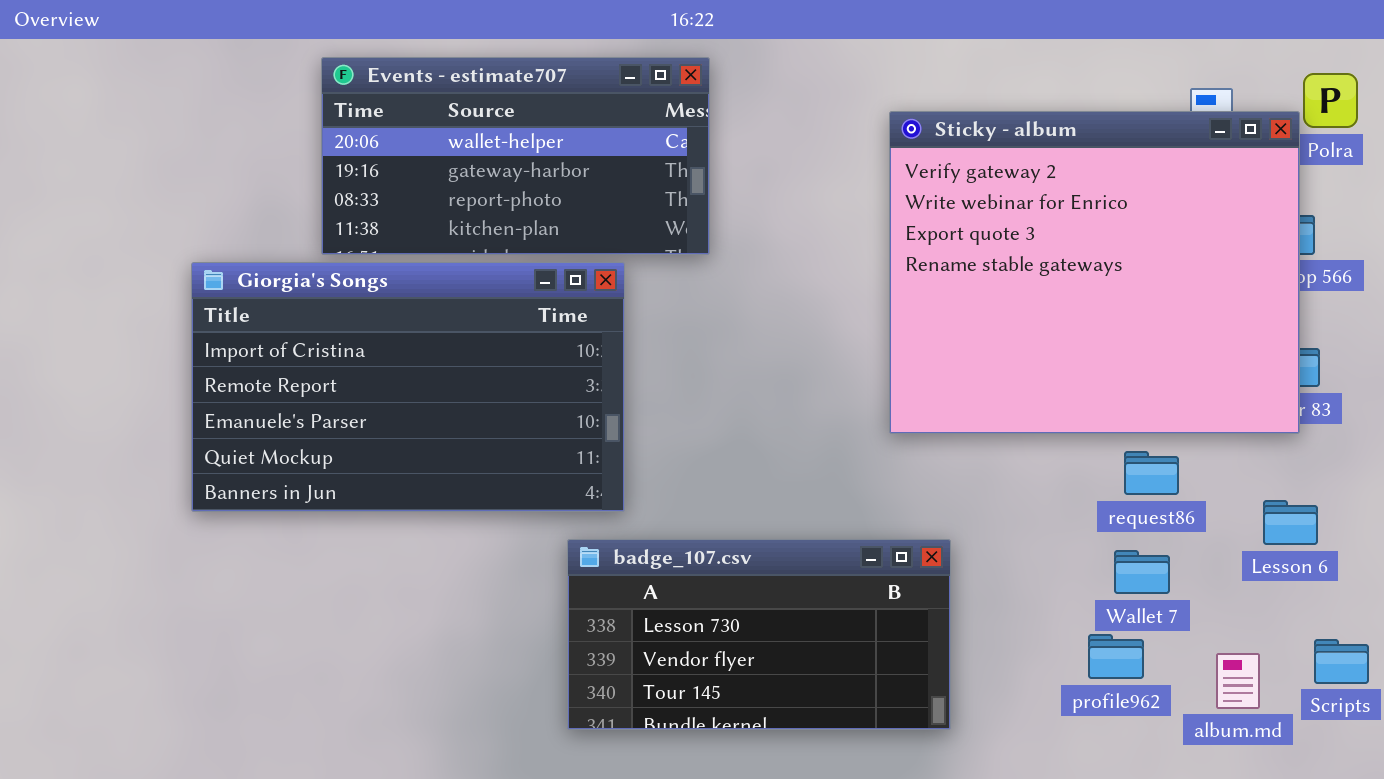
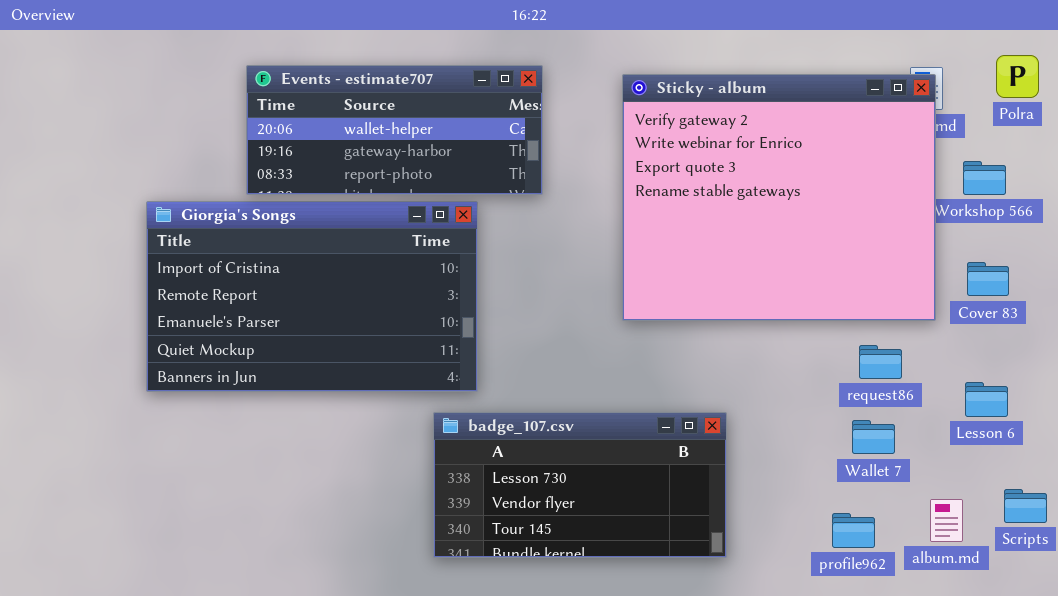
Events - estimate707: [321,57,710,255] -> [246,65,543,195], resized
Sticky - album: [889,111,1300,434] -> [622,74,936,321], moved
profile962: [1088,634,1144,679] -> [832,513,875,548], moved

